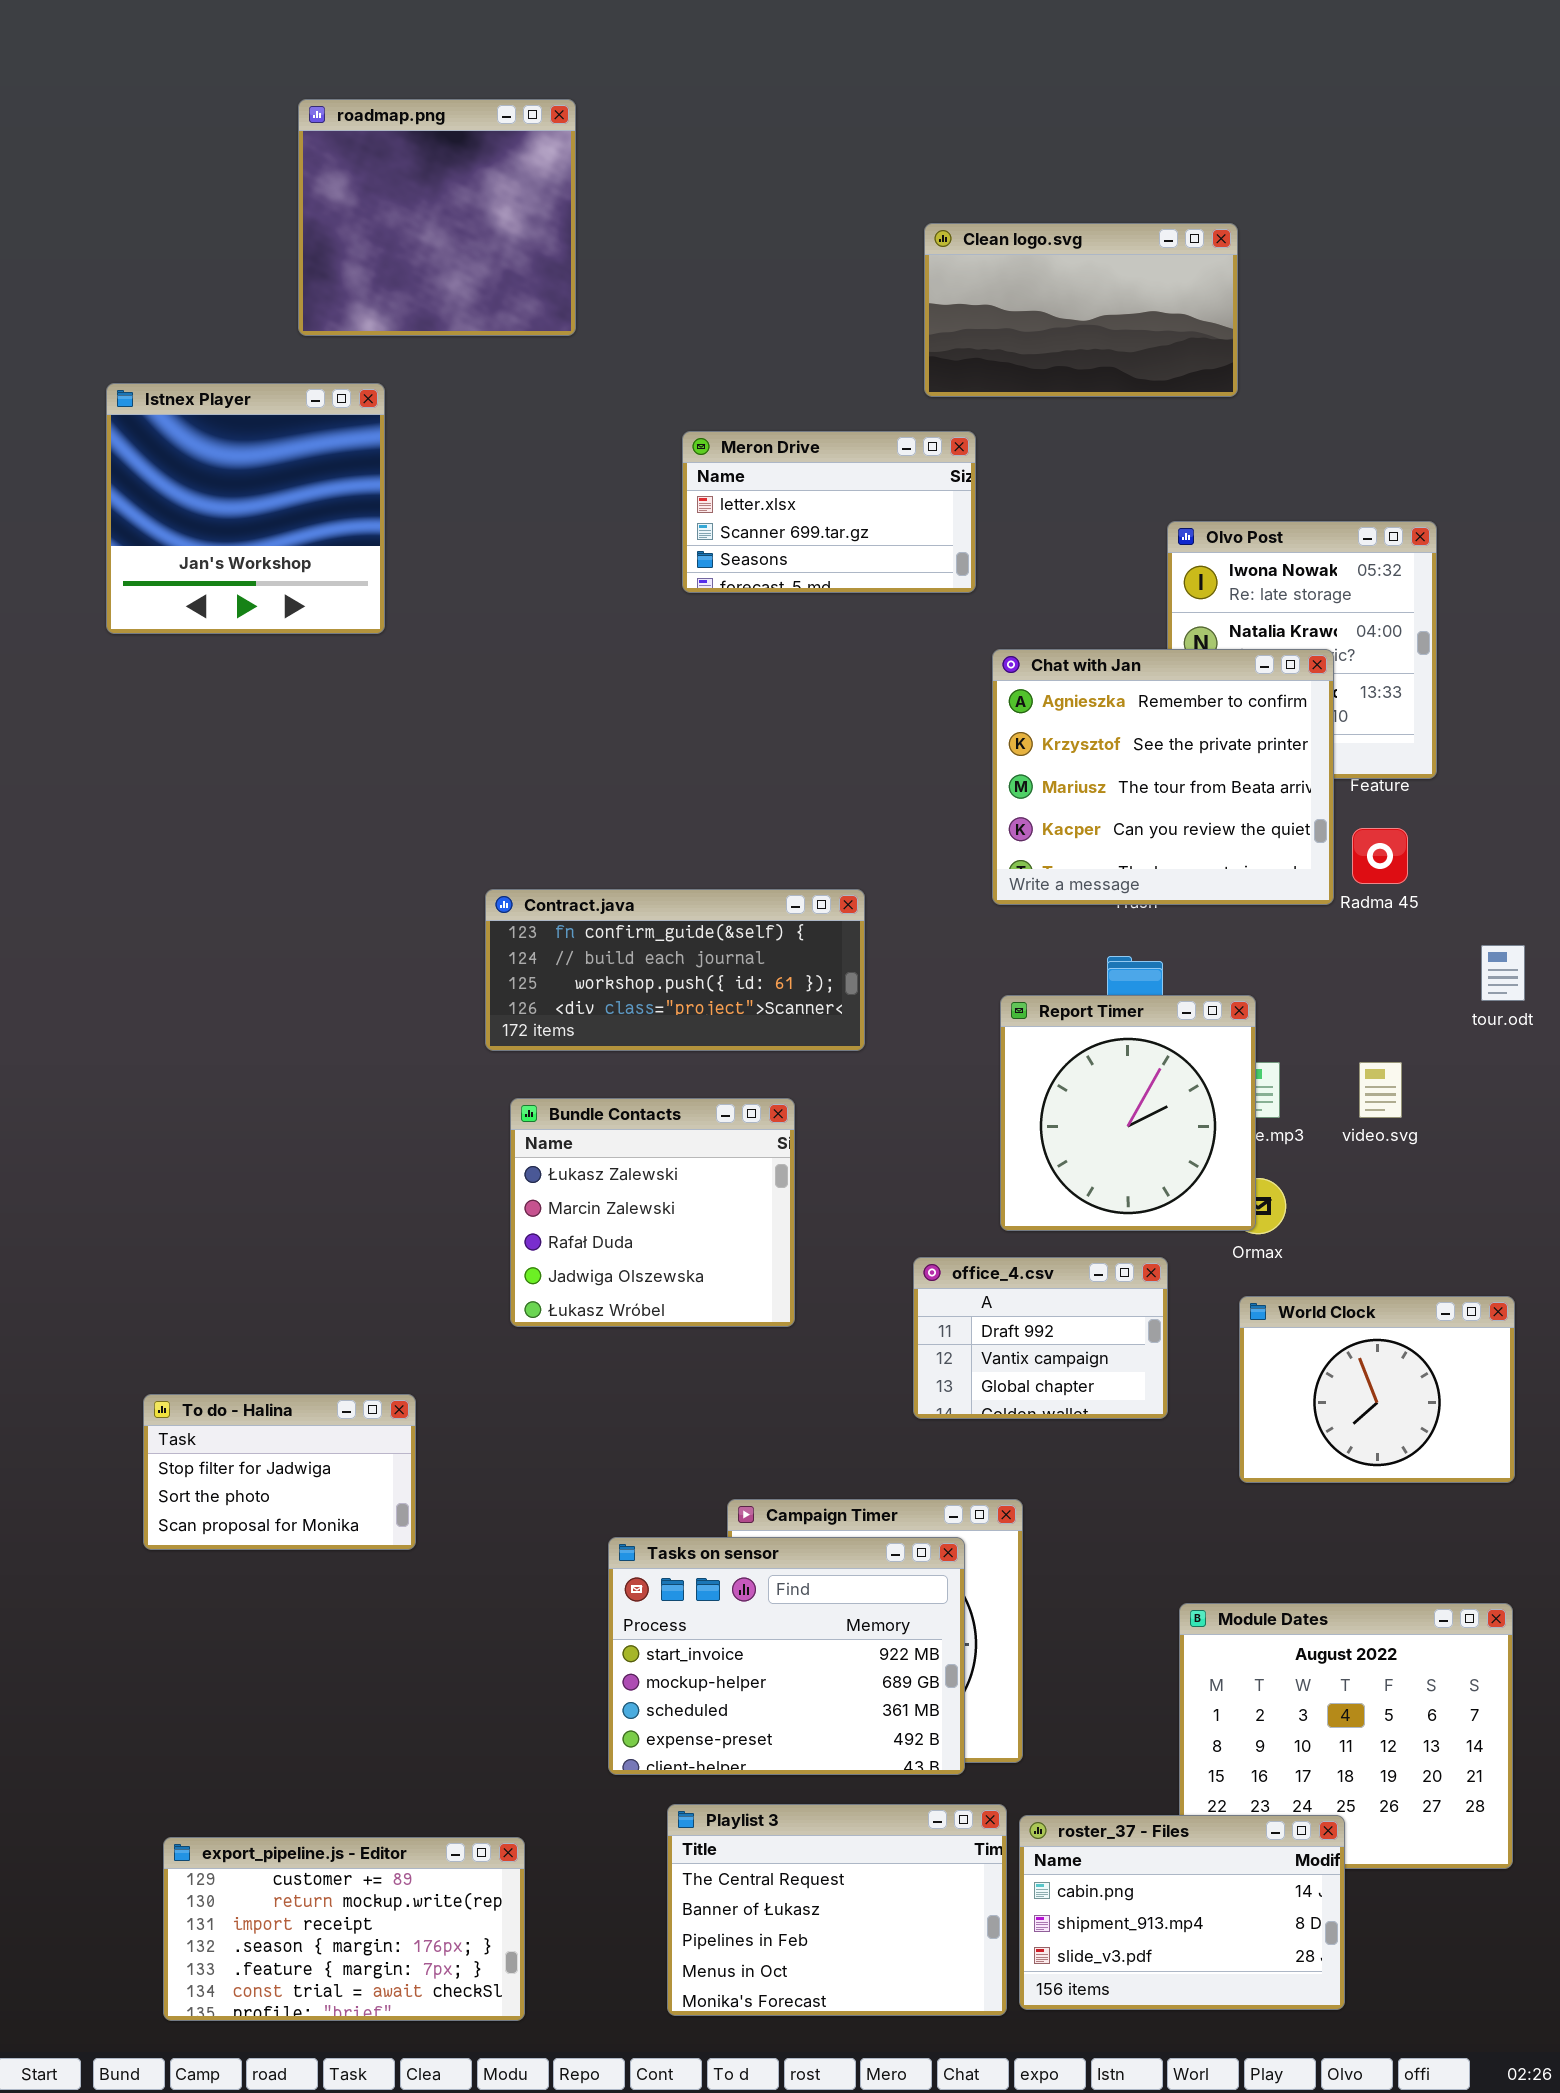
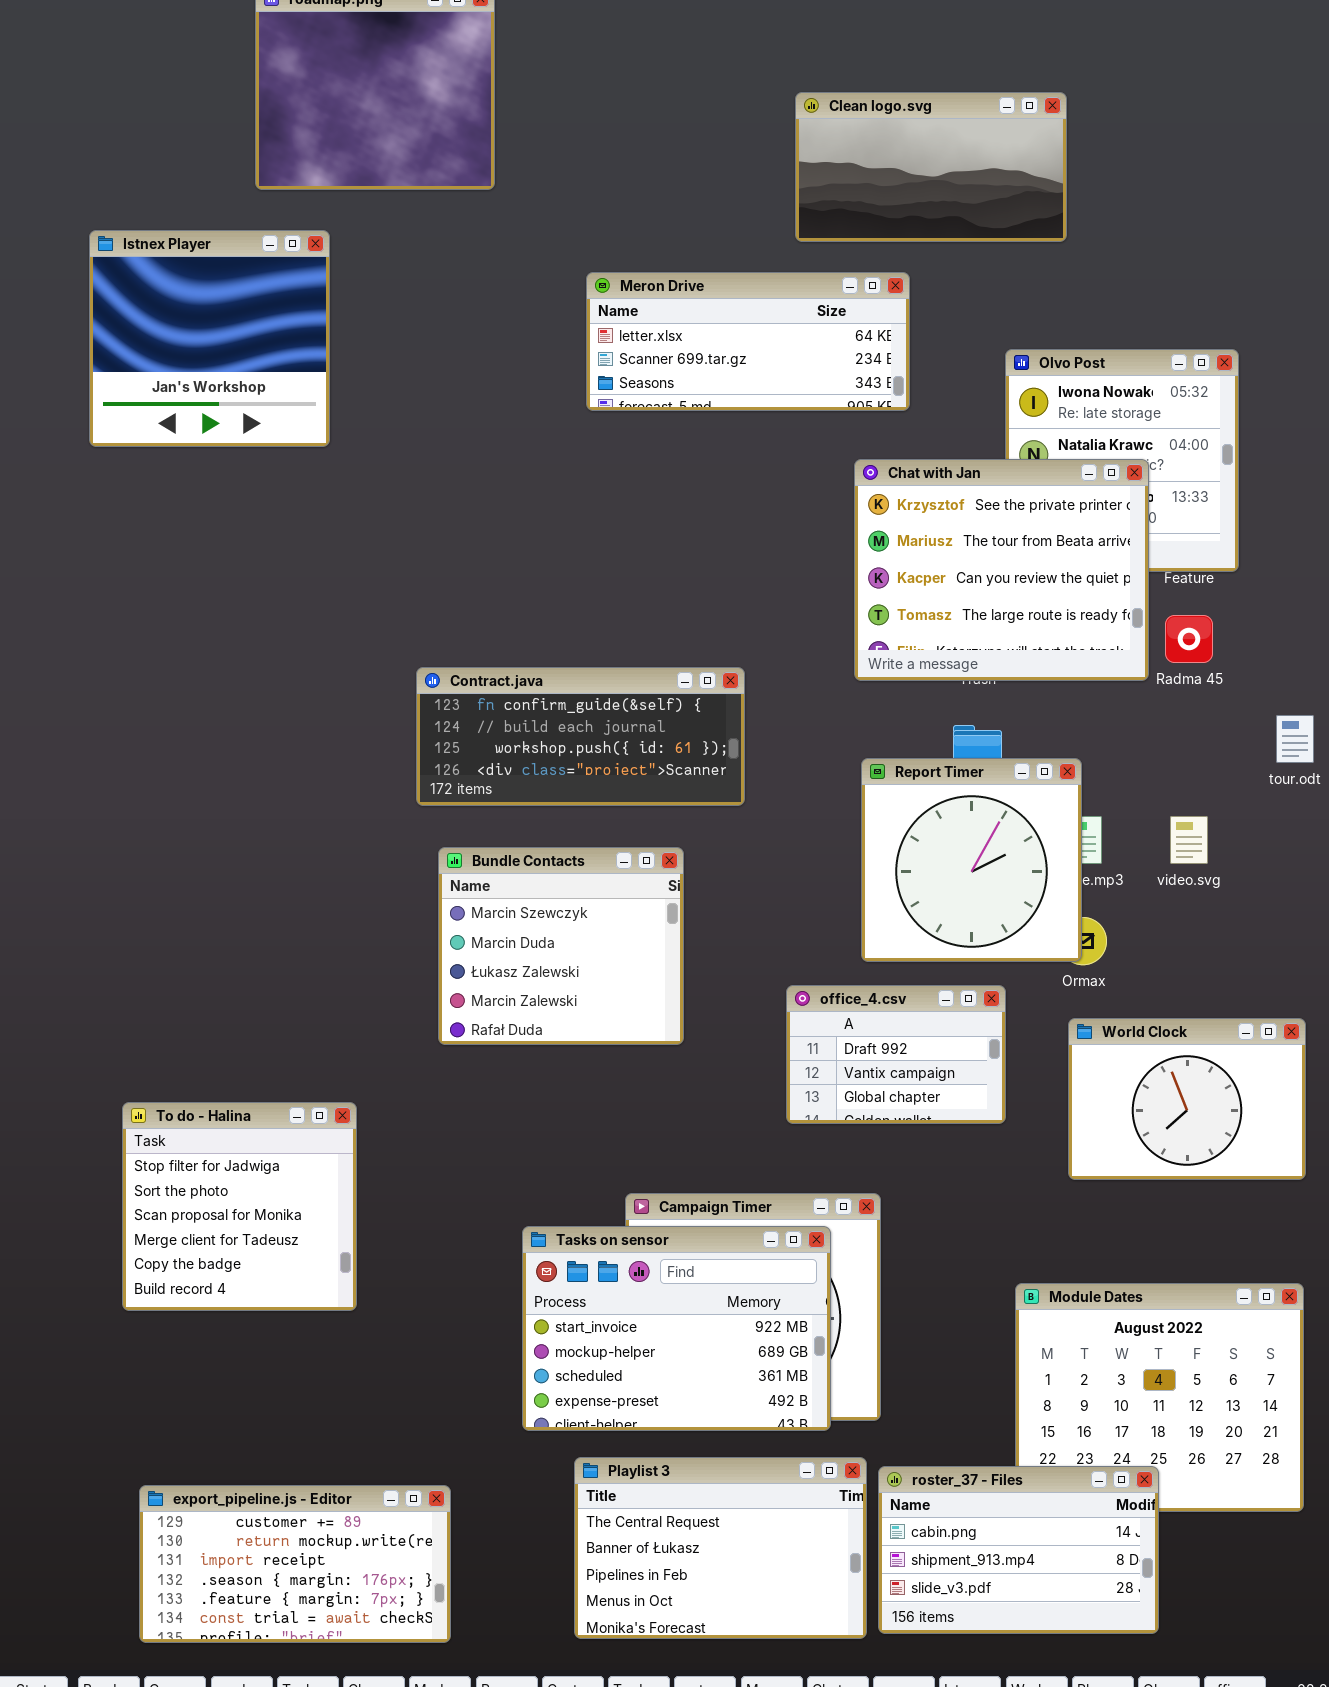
Meron Drive: [682,431,976,593] -> [586,272,910,411], resized
Chat with Jan: [992,649,1334,905] -> [854,459,1149,681], scrolled down 1 row
Bundle Contacts: [510,1098,795,1327] -> [438,847,684,1045], scrolled up 2 rows
To do - Halina: [143,1394,416,1550] -> [122,1102,357,1311], resized

